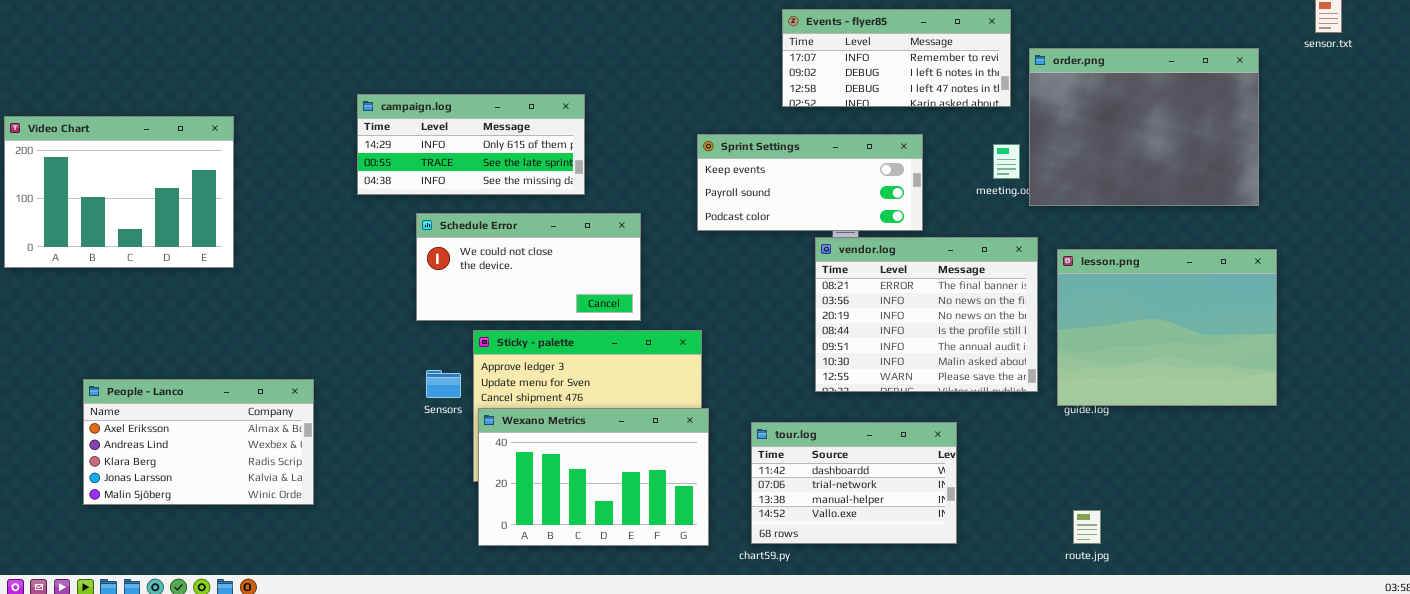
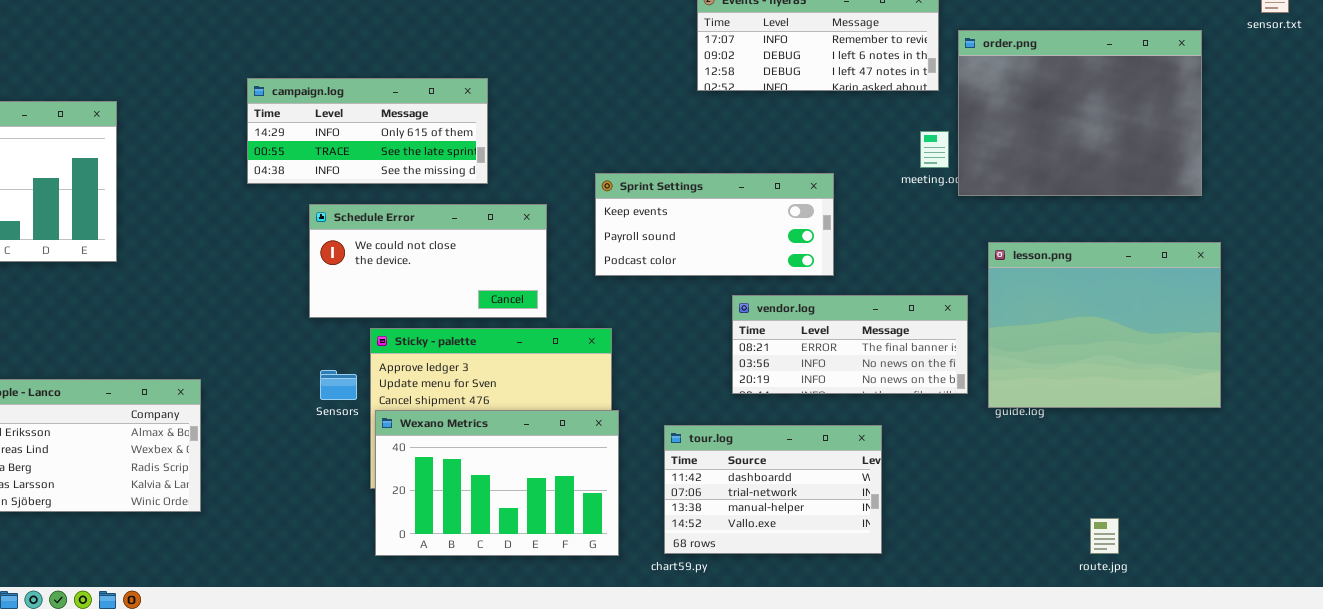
Sprint Settings: [697,134,923,231] -> [595,173,834,276], moved
vendor.log: [815,237,1038,392] -> [732,295,968,394], resized
route.jpg: [1073,510,1101,544] -> [1090,518,1119,554], moved

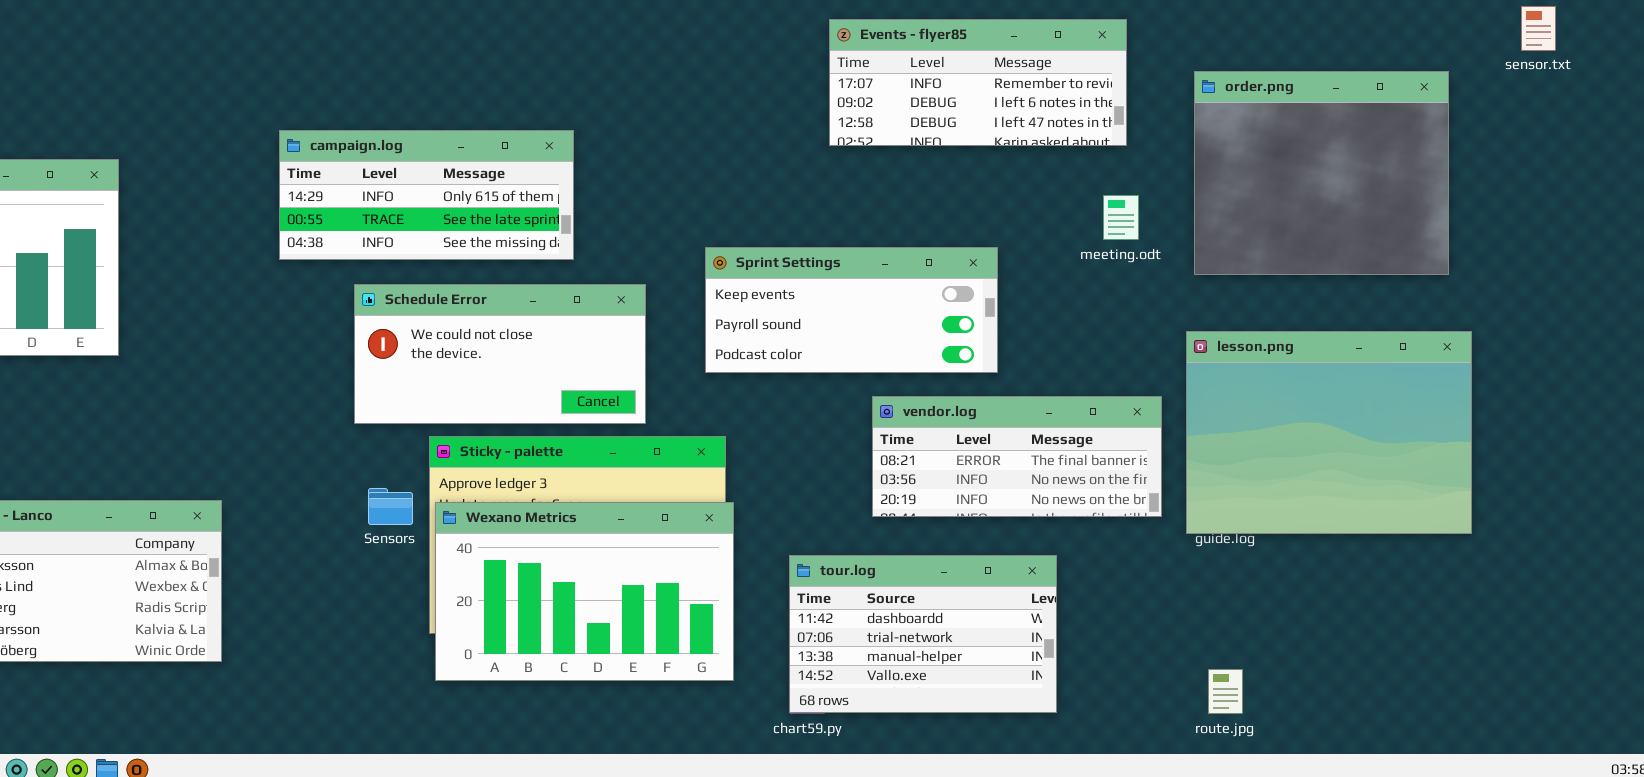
order.png: [958,30,1202,196] -> [1194,71,1449,275], resized
Wexano Metrics: [375,410,619,556] -> [435,502,734,681], moved
route.jpg: [1090,518,1119,554] -> [1208,669,1243,714], moved

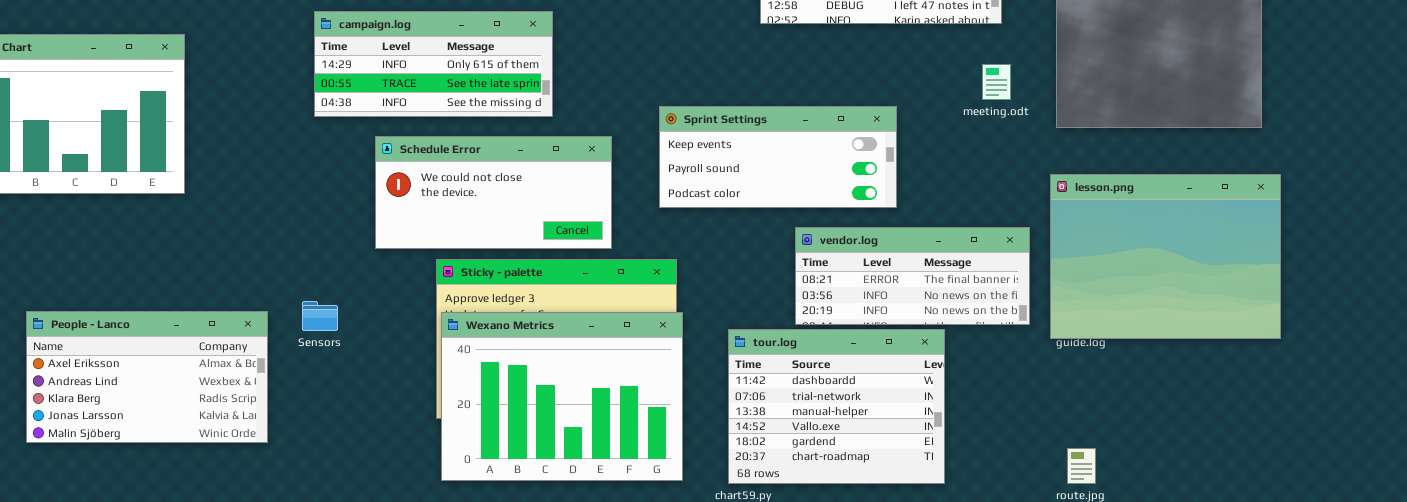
Sensors: [368,488,413,525] -> [302,301,338,331], moved
Wexano Metrics: [435,502,734,681] -> [441,312,683,481], resized
tour.log: [789,555,1057,713] -> [728,329,945,484], resized

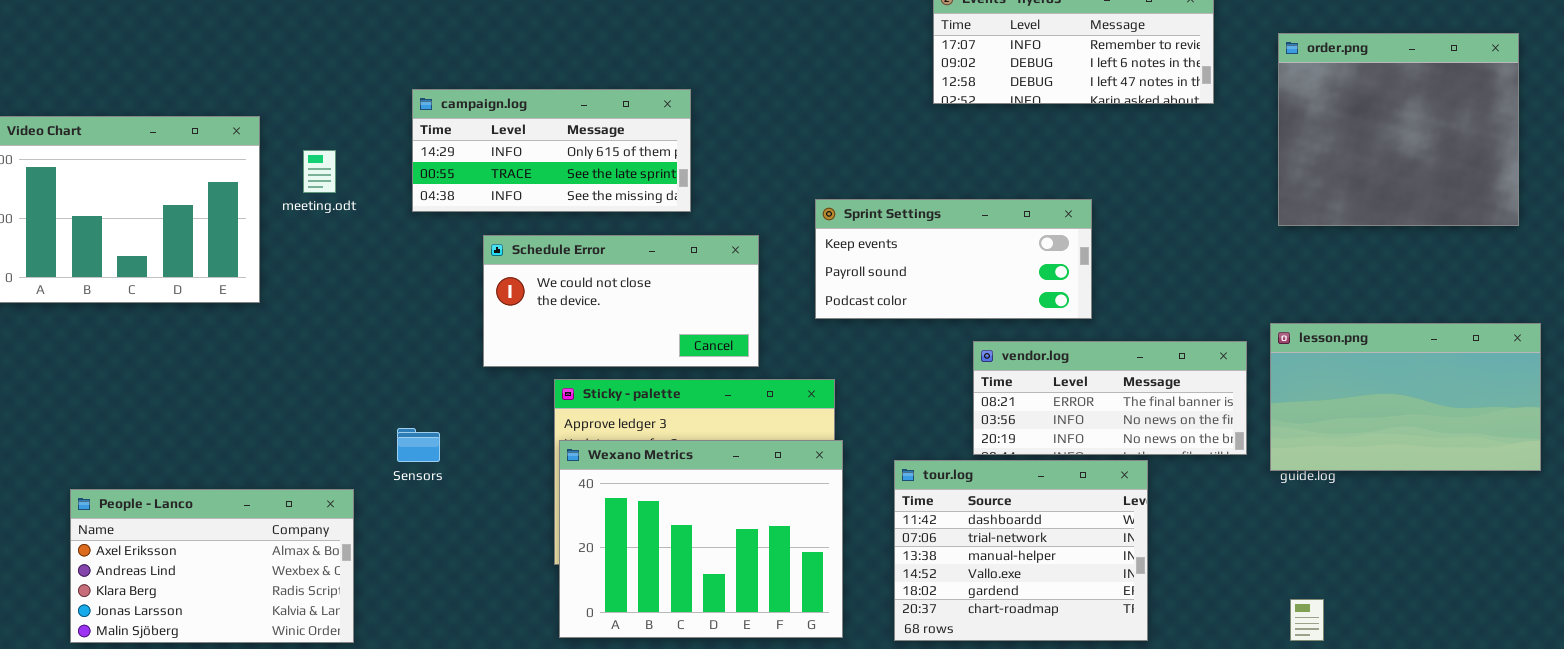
meeting.odt: [982,64,1011,100] -> [303,150,336,193], moved
lesson.png: [1050,174,1281,339] -> [1270,323,1541,471], resized
People - Lanco: [26,311,268,443] -> [70,489,354,643], moved

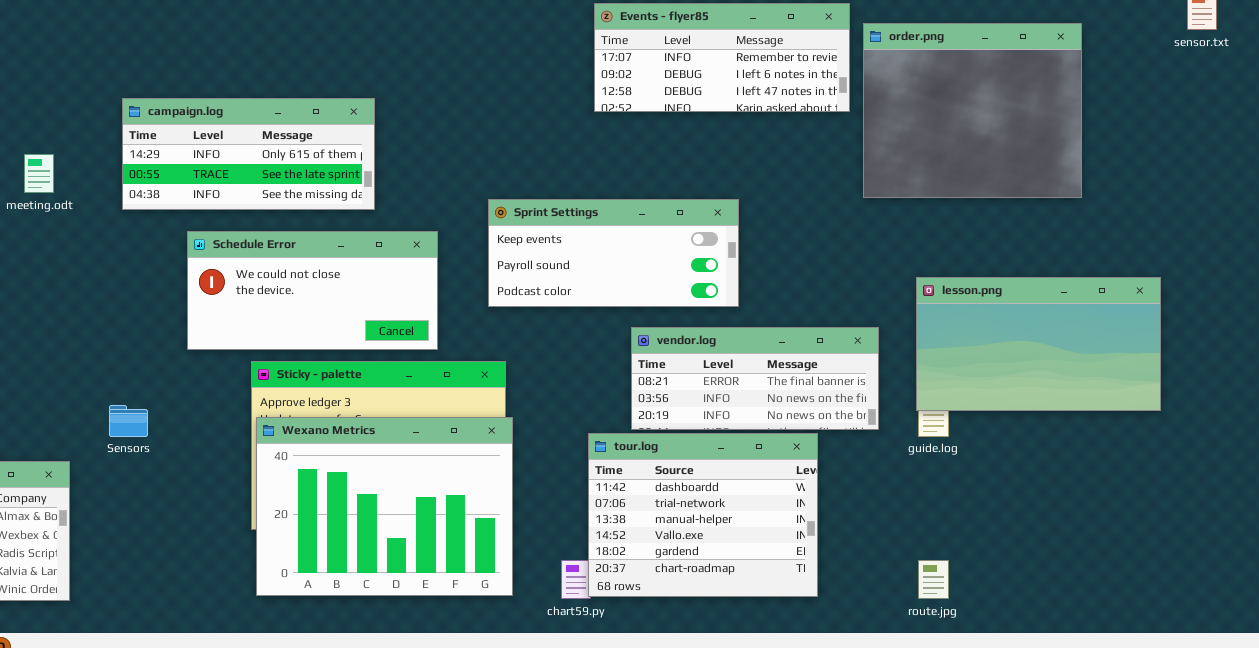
order.png: [1278,33,1519,226] -> [863,23,1082,198], moved
lesson.png: [1270,323,1541,471] -> [916,277,1161,411], moved
tour.log: [894,460,1148,641] -> [588,433,818,597], moved

